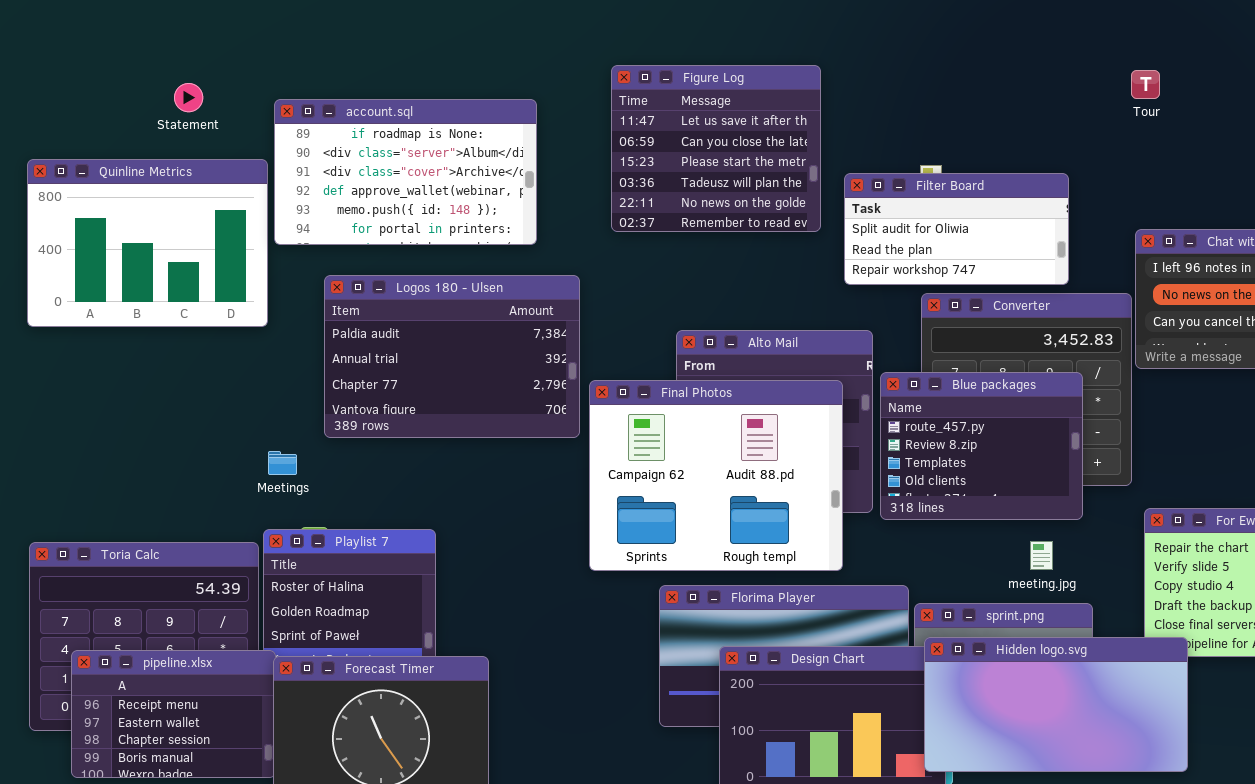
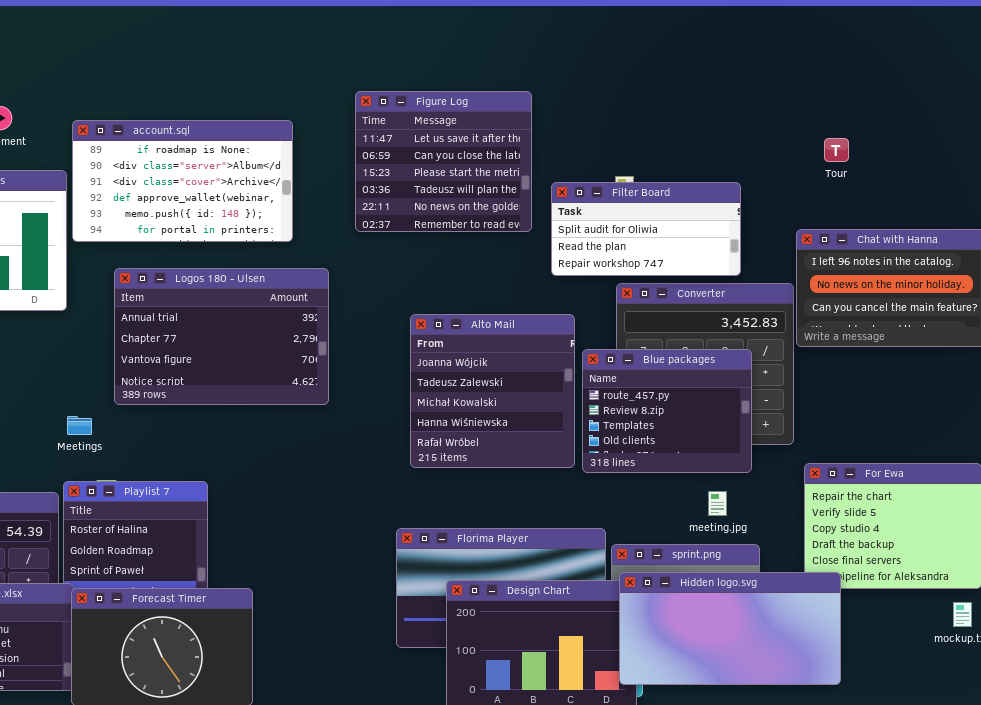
Tour: [1131,70,1160,99] -> [824,138,849,162], moved
Logos 180 - Ulsen: [324,275,580,438] -> [114,268,329,405], scrolled down 1 row
Final Photos: [589,380,843,571] -> none, closed

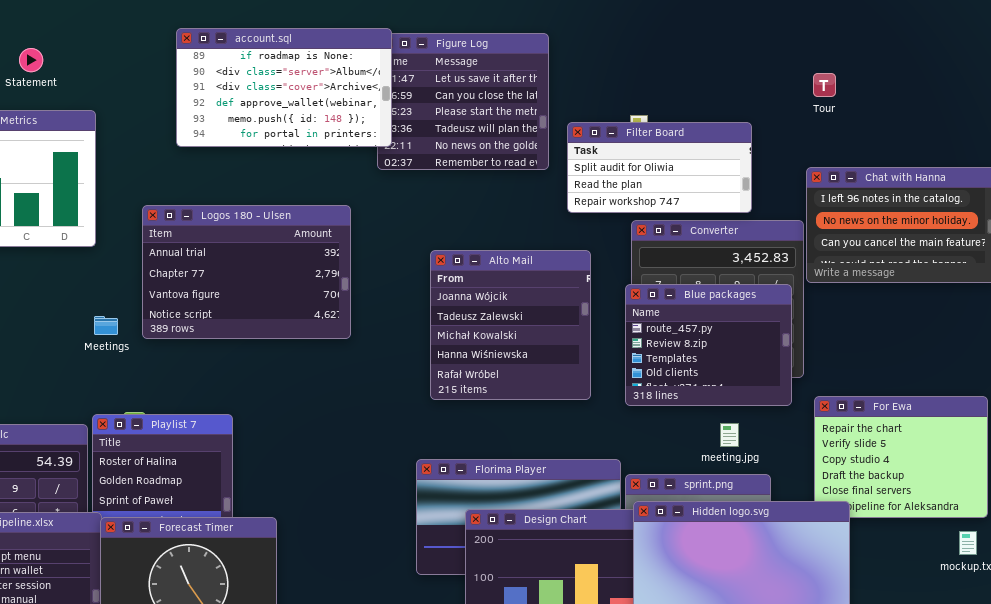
account.sql: [72,120,293,242] -> [176,28,392,147], moved
Tour: [824,138,849,162] -> [813,73,836,97], moved
Blue packages: [582,349,752,473] -> [625,284,792,406], moved
Meetings: [67,416,92,435] -> [94,316,118,335], moved

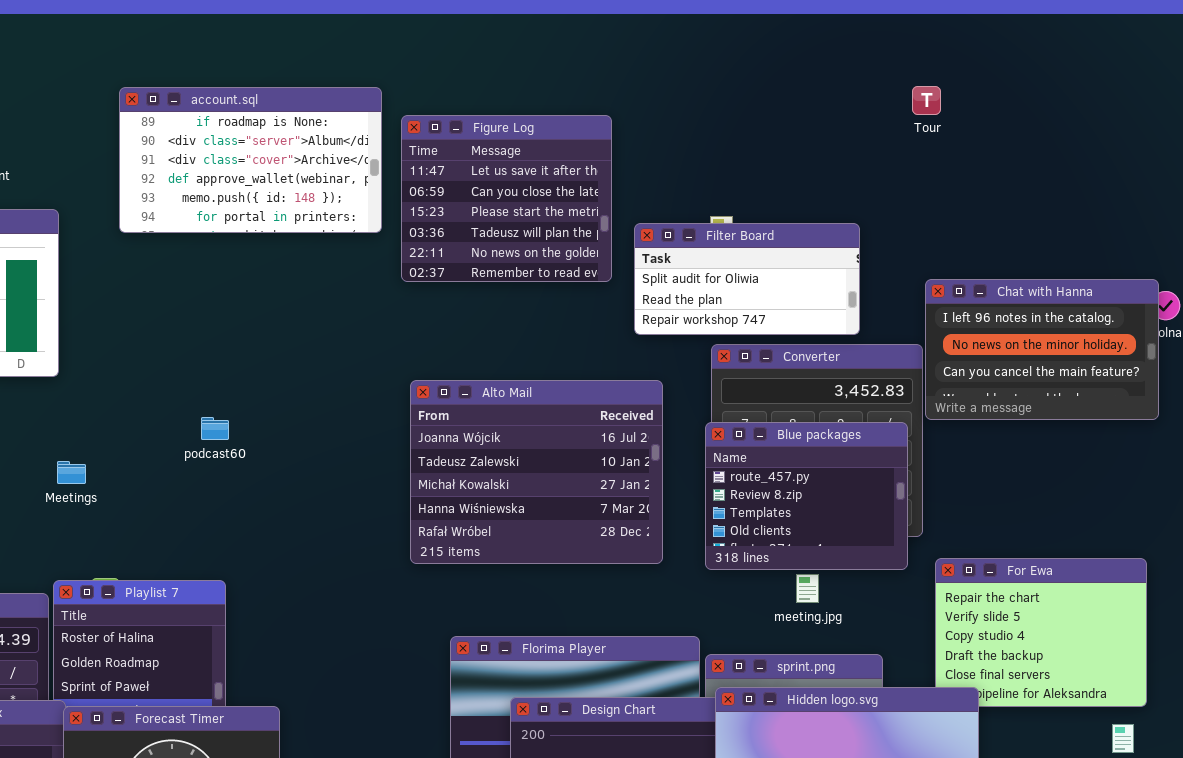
account.sql: [176,28,392,147] -> [119,87,382,233], moved
Tour: [813,73,836,97] -> [912,86,941,115], moved
Logos 180 - Ulsen: [142,205,351,339] -> none, closed
Alto Mail: [430,250,591,400] -> [410,380,663,564], resized
meeting.jpg: [720,423,739,447] -> [796,574,819,603], moved

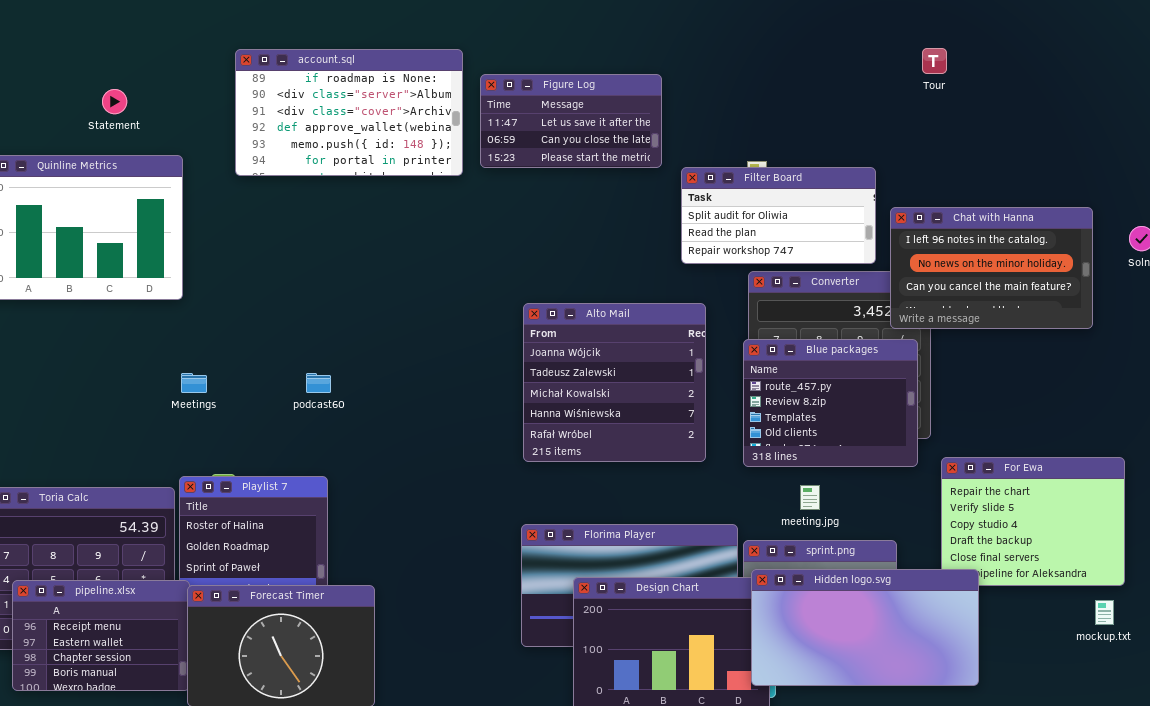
Figure Log: [401,115,612,282] -> [480,74,662,168], resized
Chat with Hanna: [925,279,1159,420] -> [890,207,1093,329], moved
Alto Mail: [410,380,663,564] -> [523,303,706,462], resized
podcast60: [201,417,229,440] -> [306,373,331,393], moved
meeting.jpg: [796,574,819,603] -> [800,485,820,510], moved

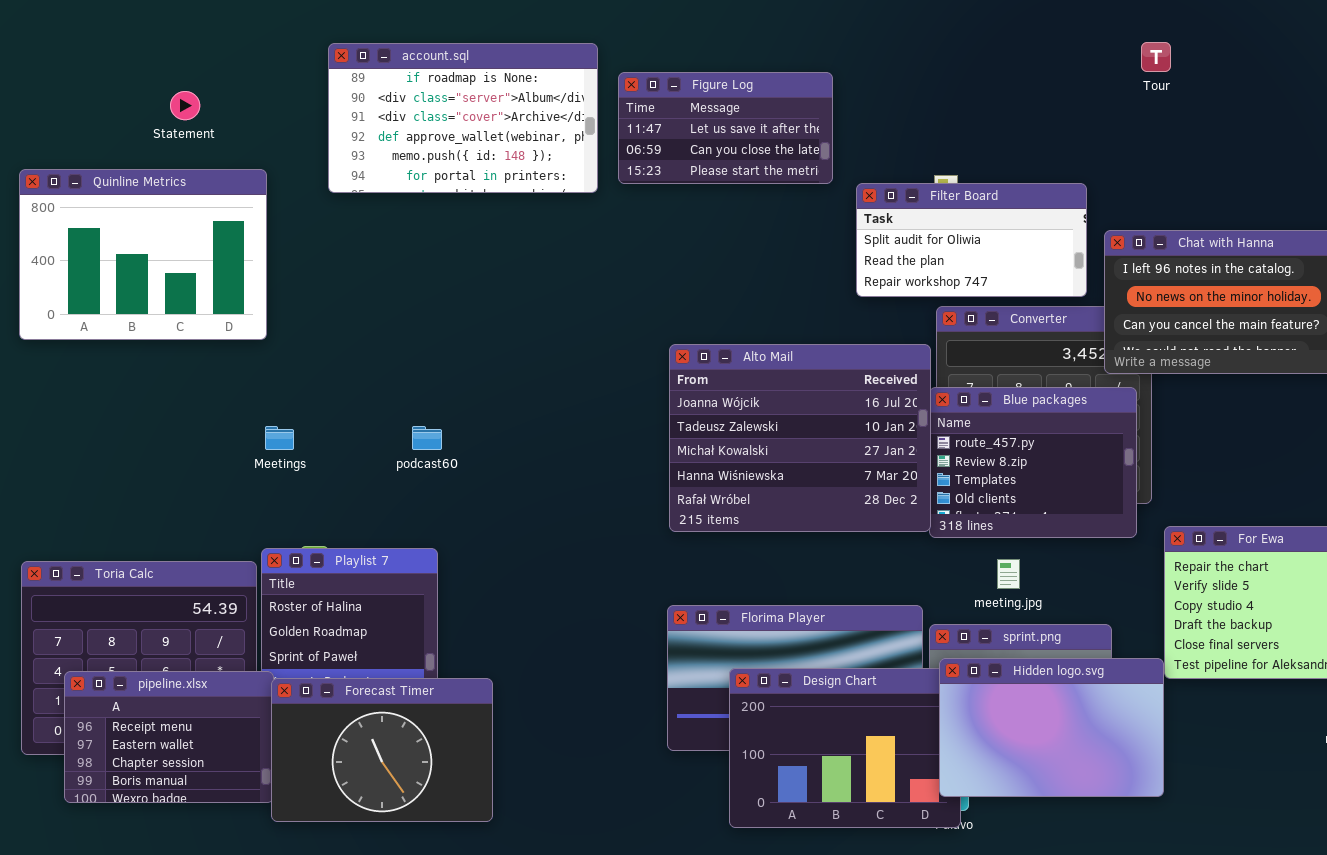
Alto Mail: [523,303,706,462] -> [669,344,931,532], resized
Hidden logo.svg: [751,569,979,686] -> [939,658,1164,797], resized

